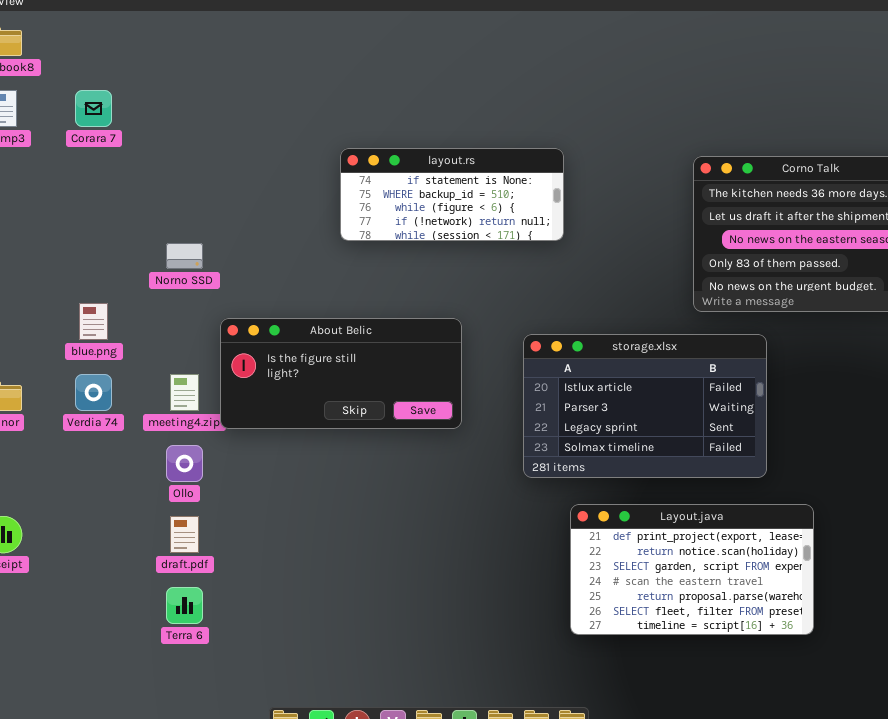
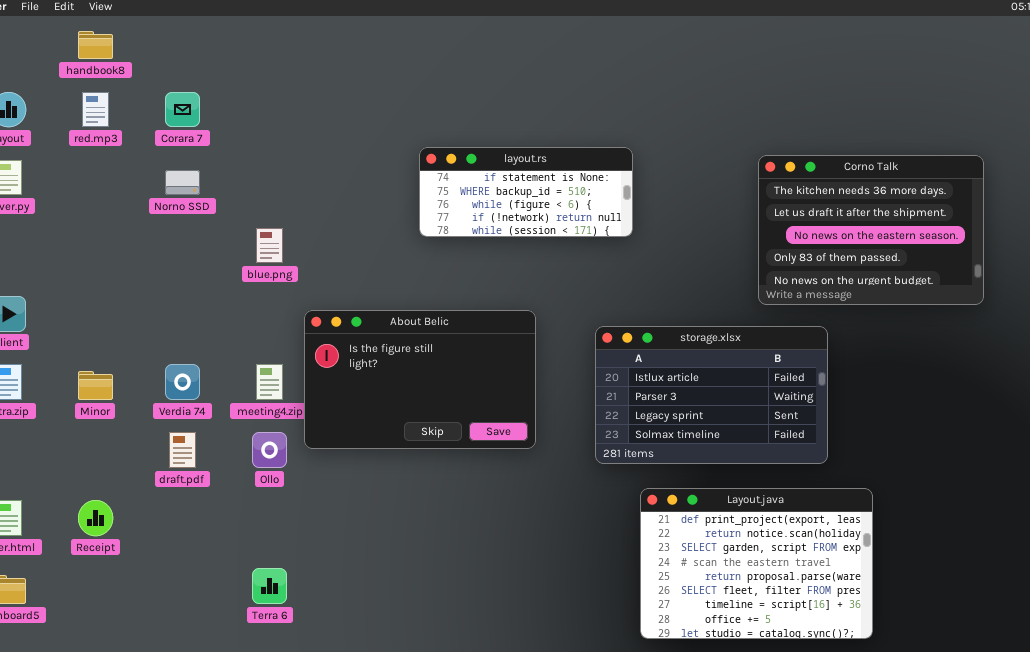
Norno SSD: [166,243,203,269] -> [165,170,200,195], moved
blue.png: [79,303,108,340] -> [256,228,283,263], moved
About Belic: [220,318,462,429] -> [304,310,536,449], resized
Layout.java: [570,504,814,635] -> [640,488,873,639], resized
draft.pdf: [170,516,199,553] -> [169,432,196,468], moved

